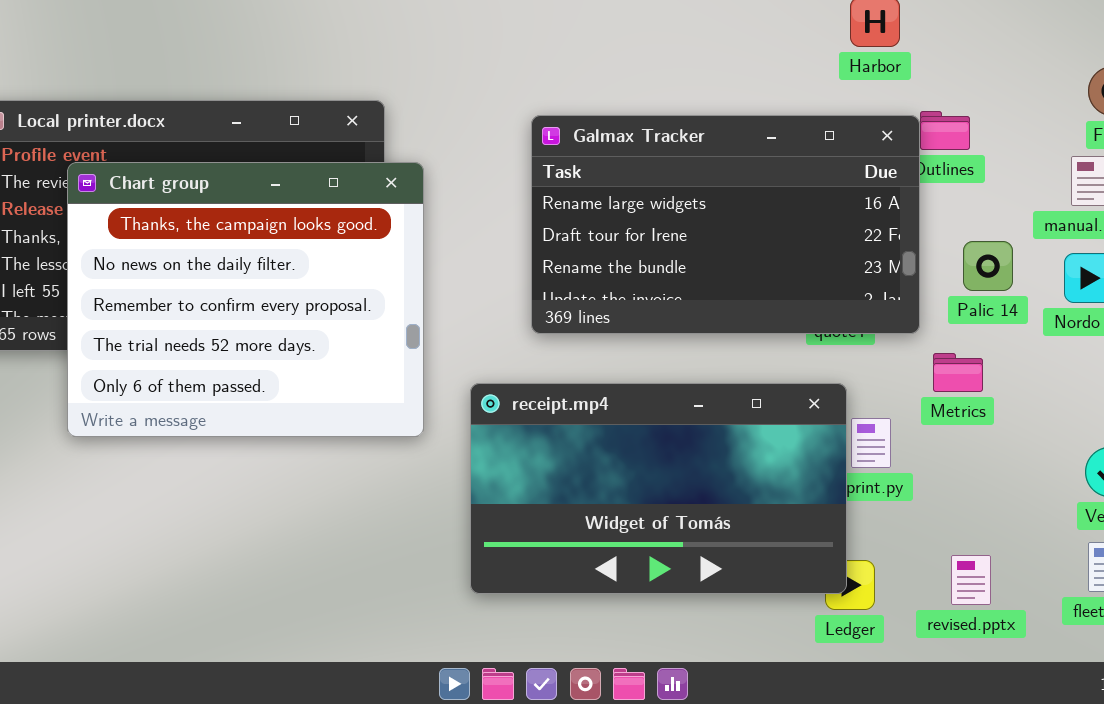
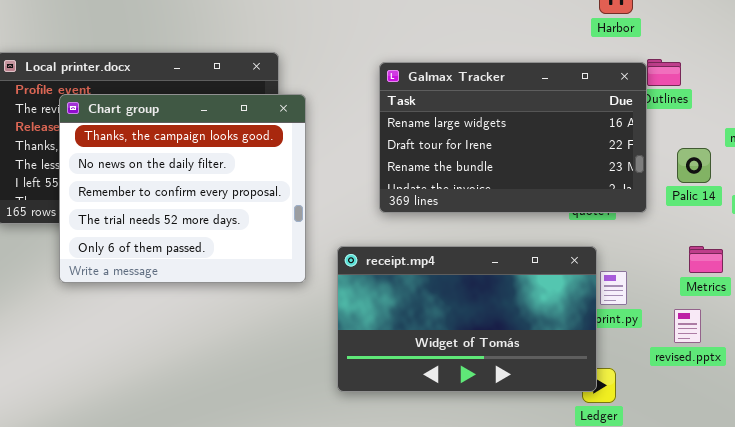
Metrics: [933,353,983,392] -> [689,246,723,273], moved
revised.pptx: [951,555,991,605] -> [674,309,701,343], moved

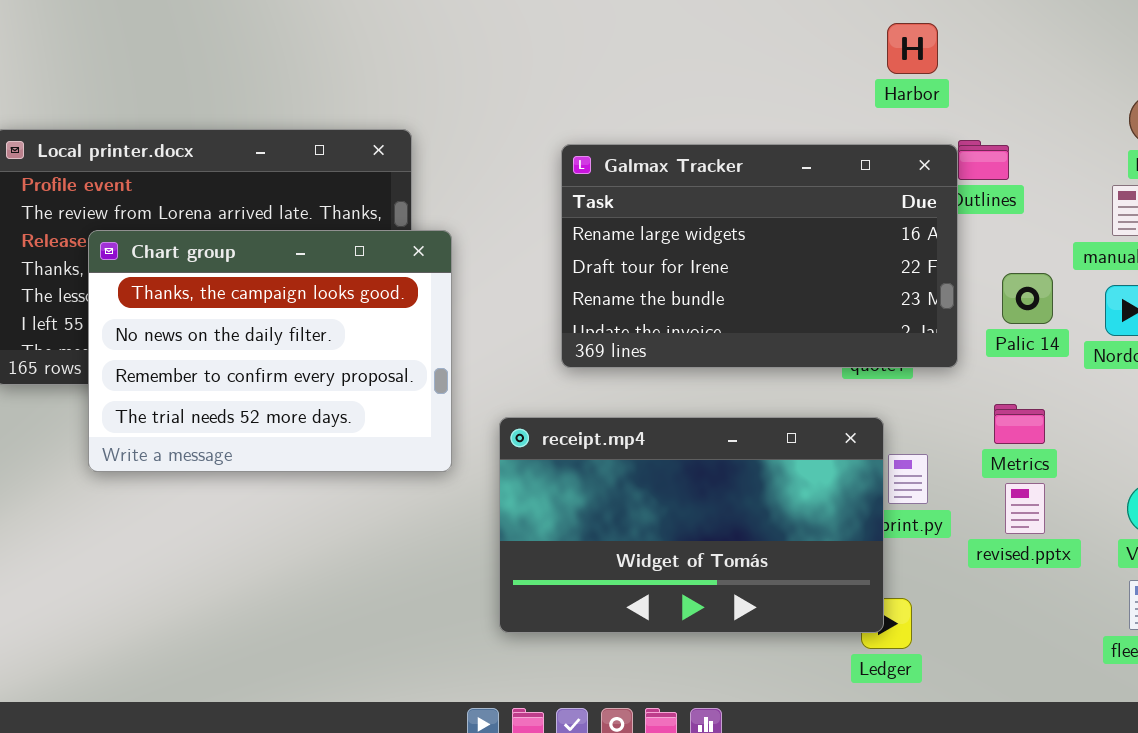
Chart group: [59,94,306,283] -> [88,230,452,472], resized
Metrics: [689,246,723,273] -> [994,404,1045,444], moved
revised.pptx: [674,309,701,343] -> [1005,483,1045,534], moved

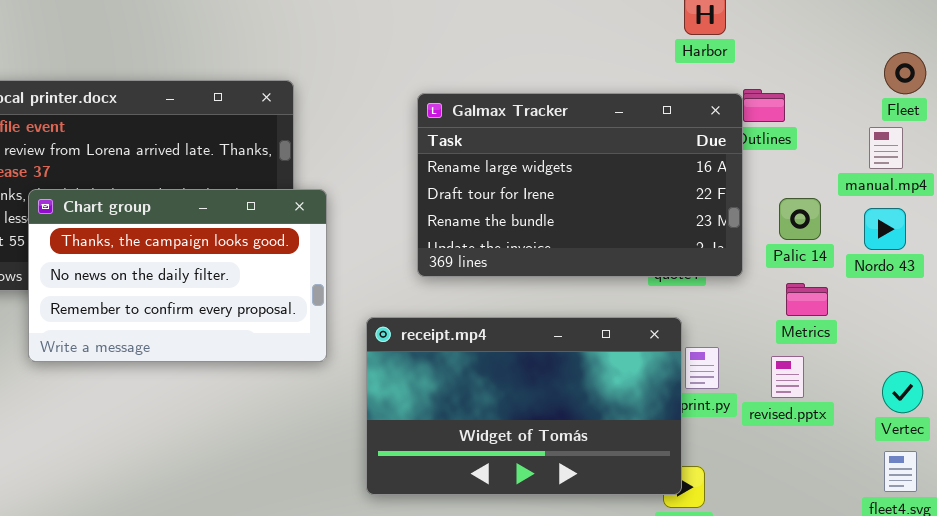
Chart group: [88,230,452,472] -> [28,189,327,362], resized
Metrics: [994,404,1045,444] -> [786,283,828,316], moved
revised.pptx: [1005,483,1045,534] -> [771,356,804,398], moved

